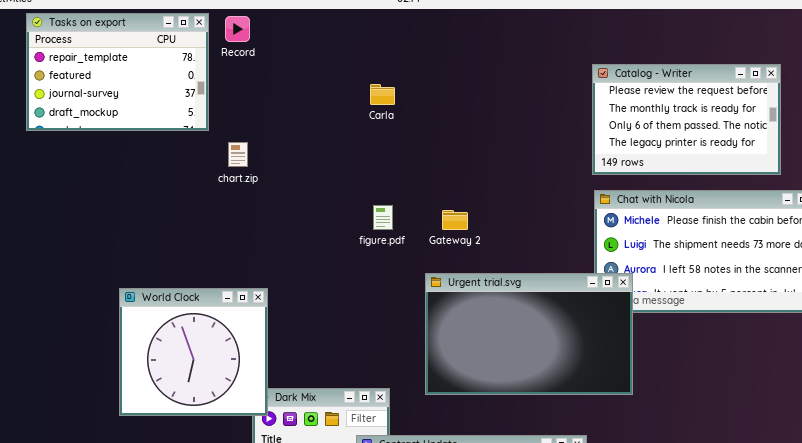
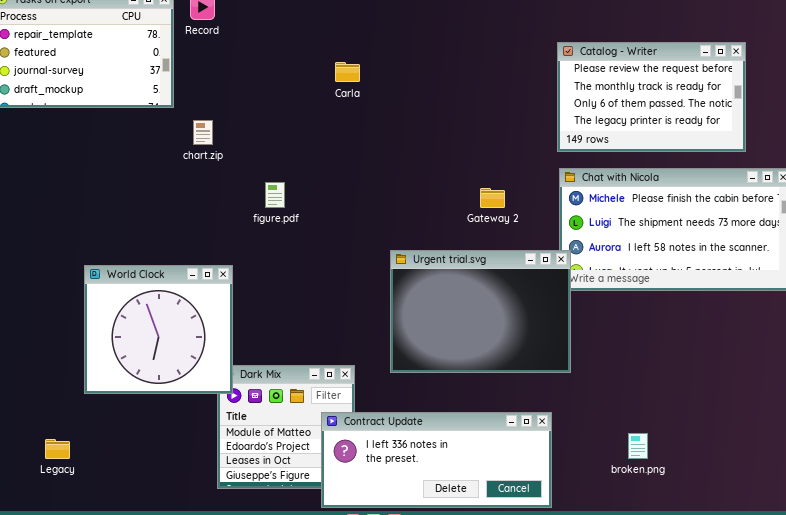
figure.pdf: [373,205,393,230] -> [265,182,285,208], moved
Gateway 2: [442,210,468,230] -> [480,188,505,208], moved
Urgent trial.svg: [425,273,633,395] -> [390,250,571,373], resized

